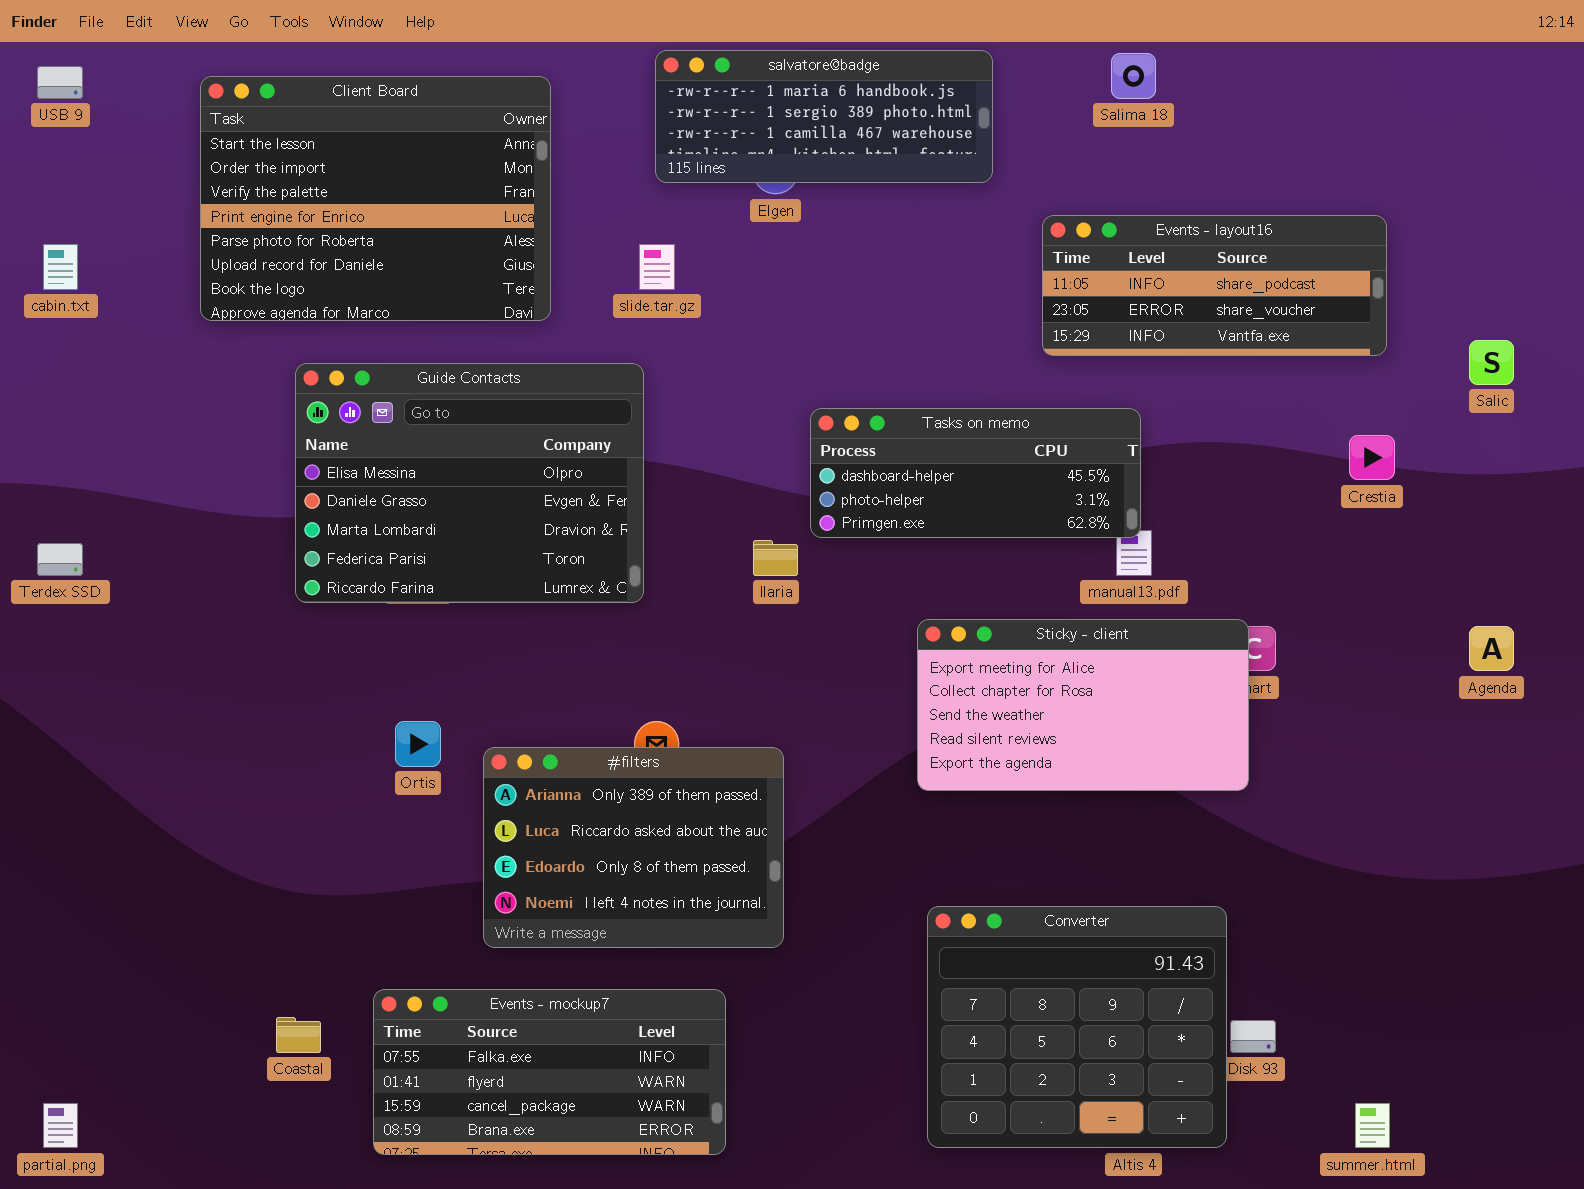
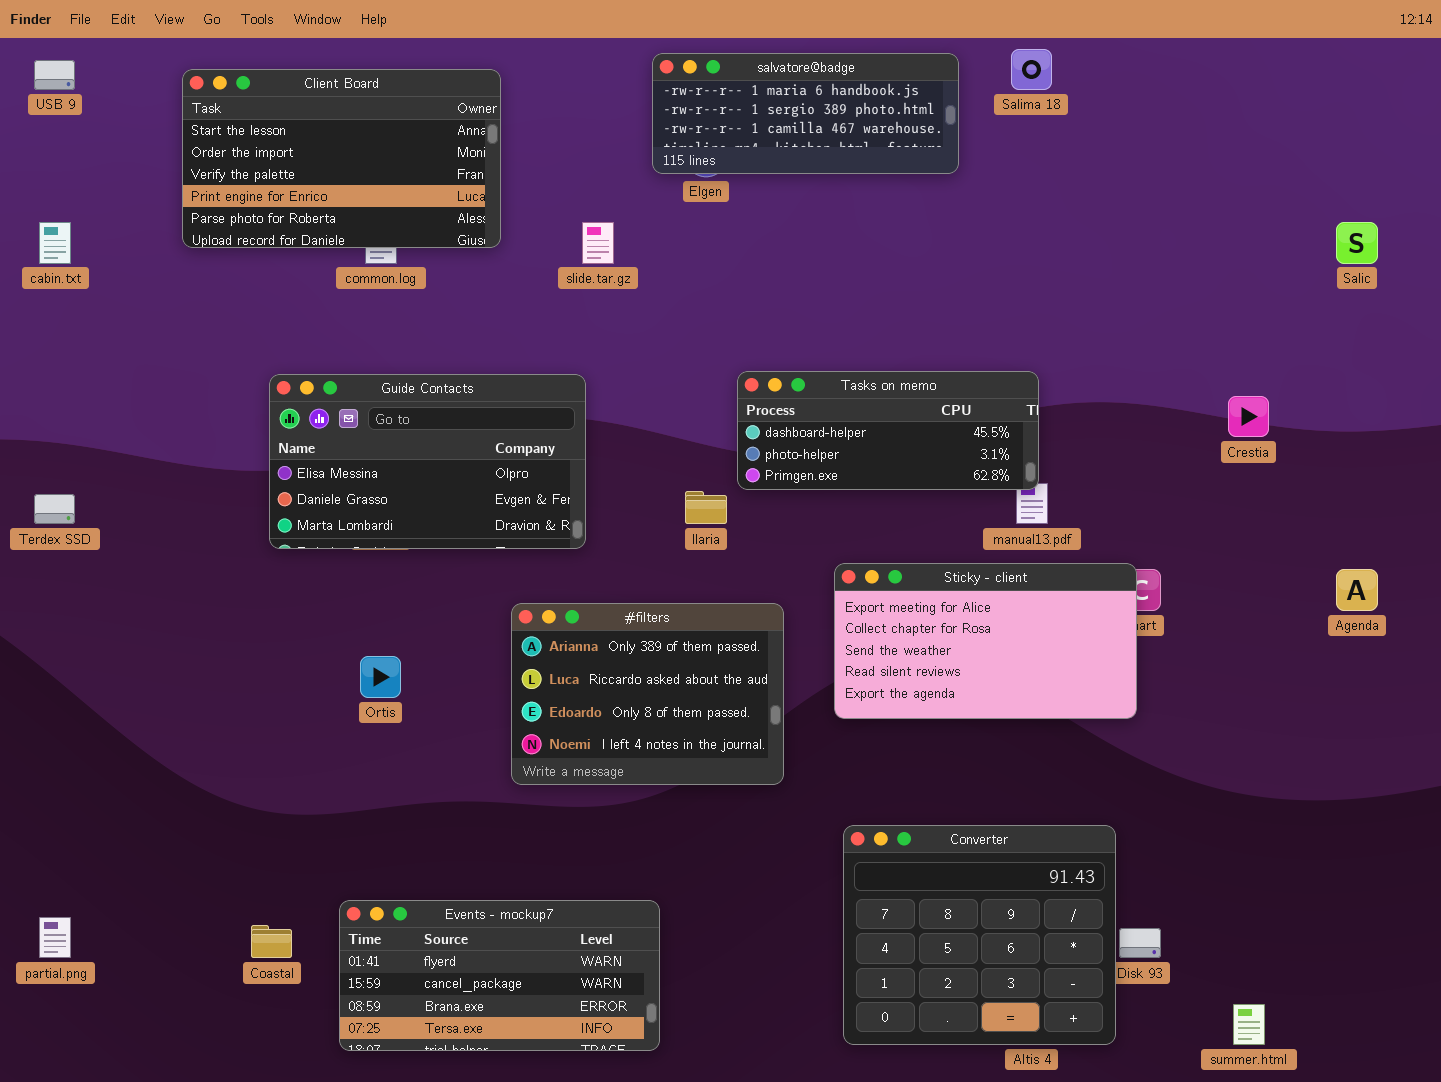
salvatore@badge: [655,50,993,183] -> [652,53,959,174], moved
Client Board: [200,76,551,321] -> [182,69,501,248], resized
Events - layout16: [1042,215,1387,356] -> none, closed
Salic: [1469,340,1514,385] -> [1336,222,1378,264], moved
Guide Contacts: [295,363,644,603] -> [269,374,586,549], resized
#filters: [483,747,784,948] -> [511,603,784,785], moved
Events - mockup7: [373,989,726,1155] -> [339,900,660,1051], scrolled down 1 row
partial.png: [43,1103,78,1148] -> [39,917,71,958], moved

